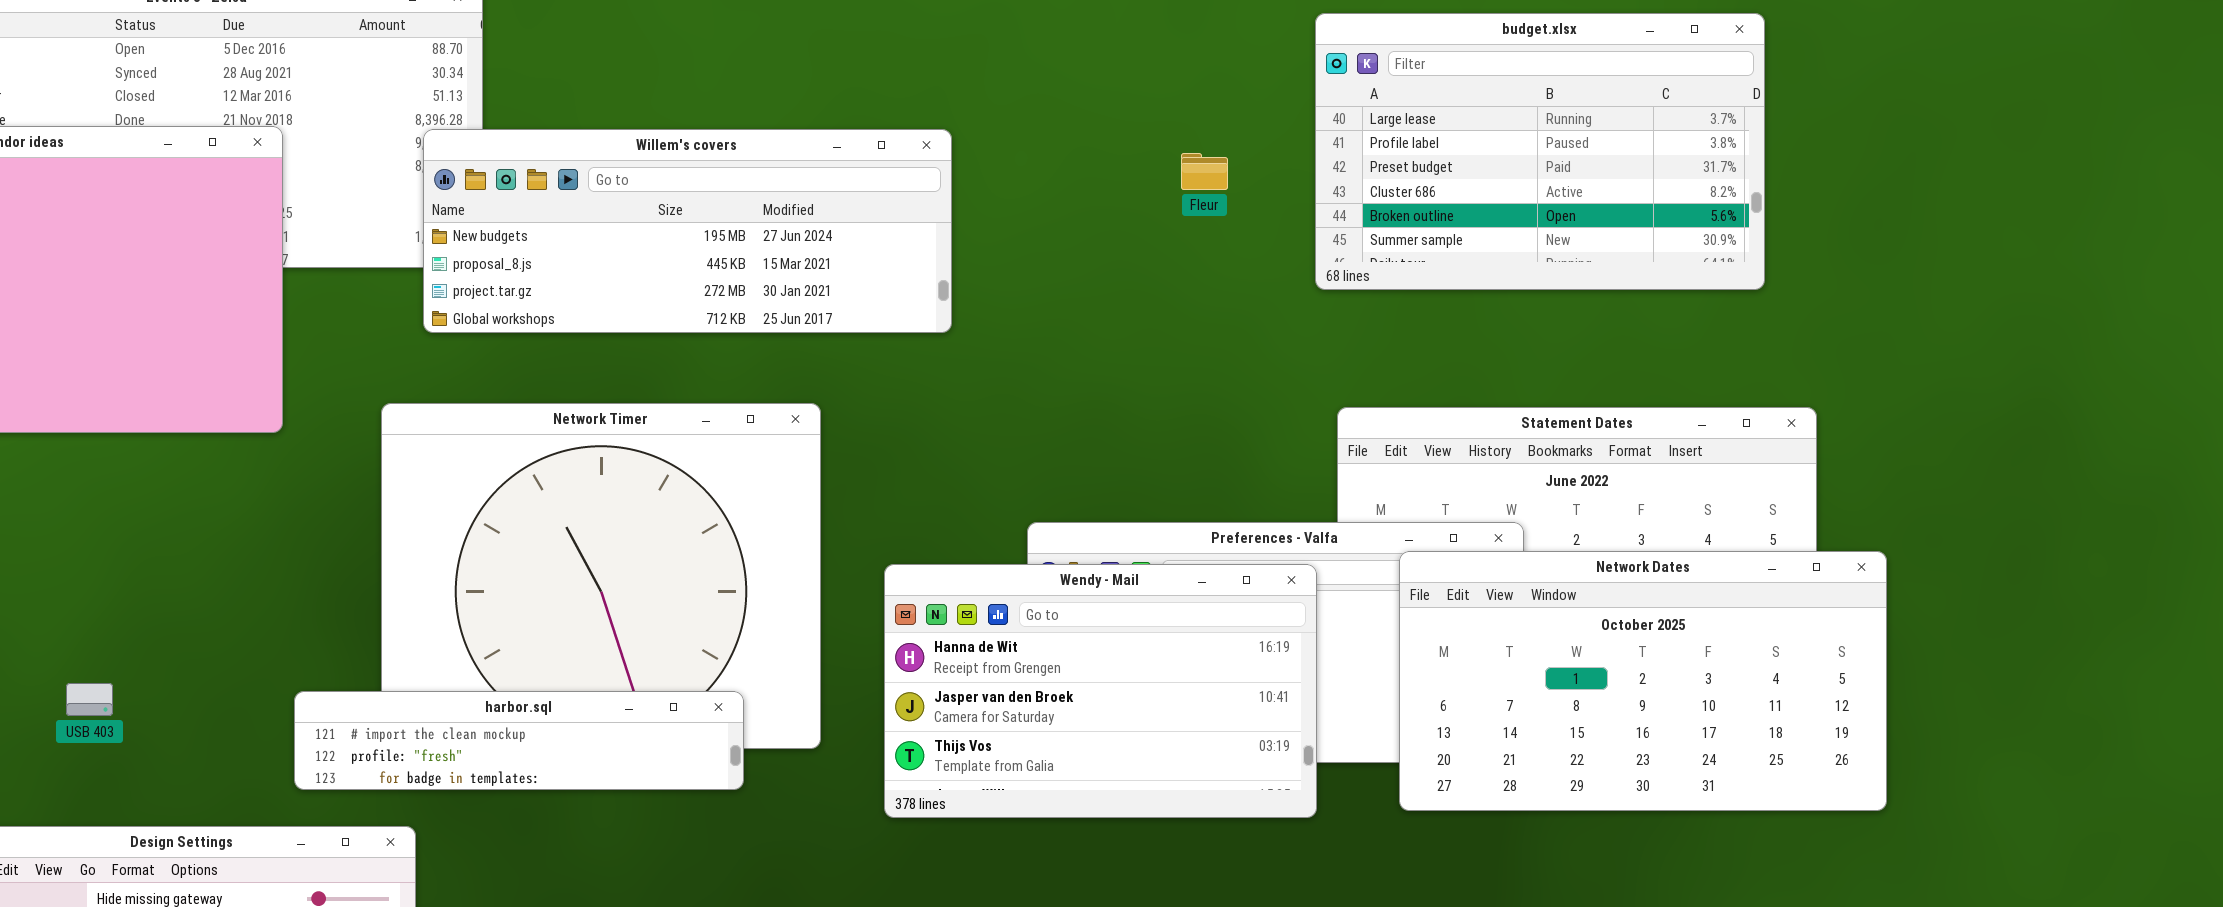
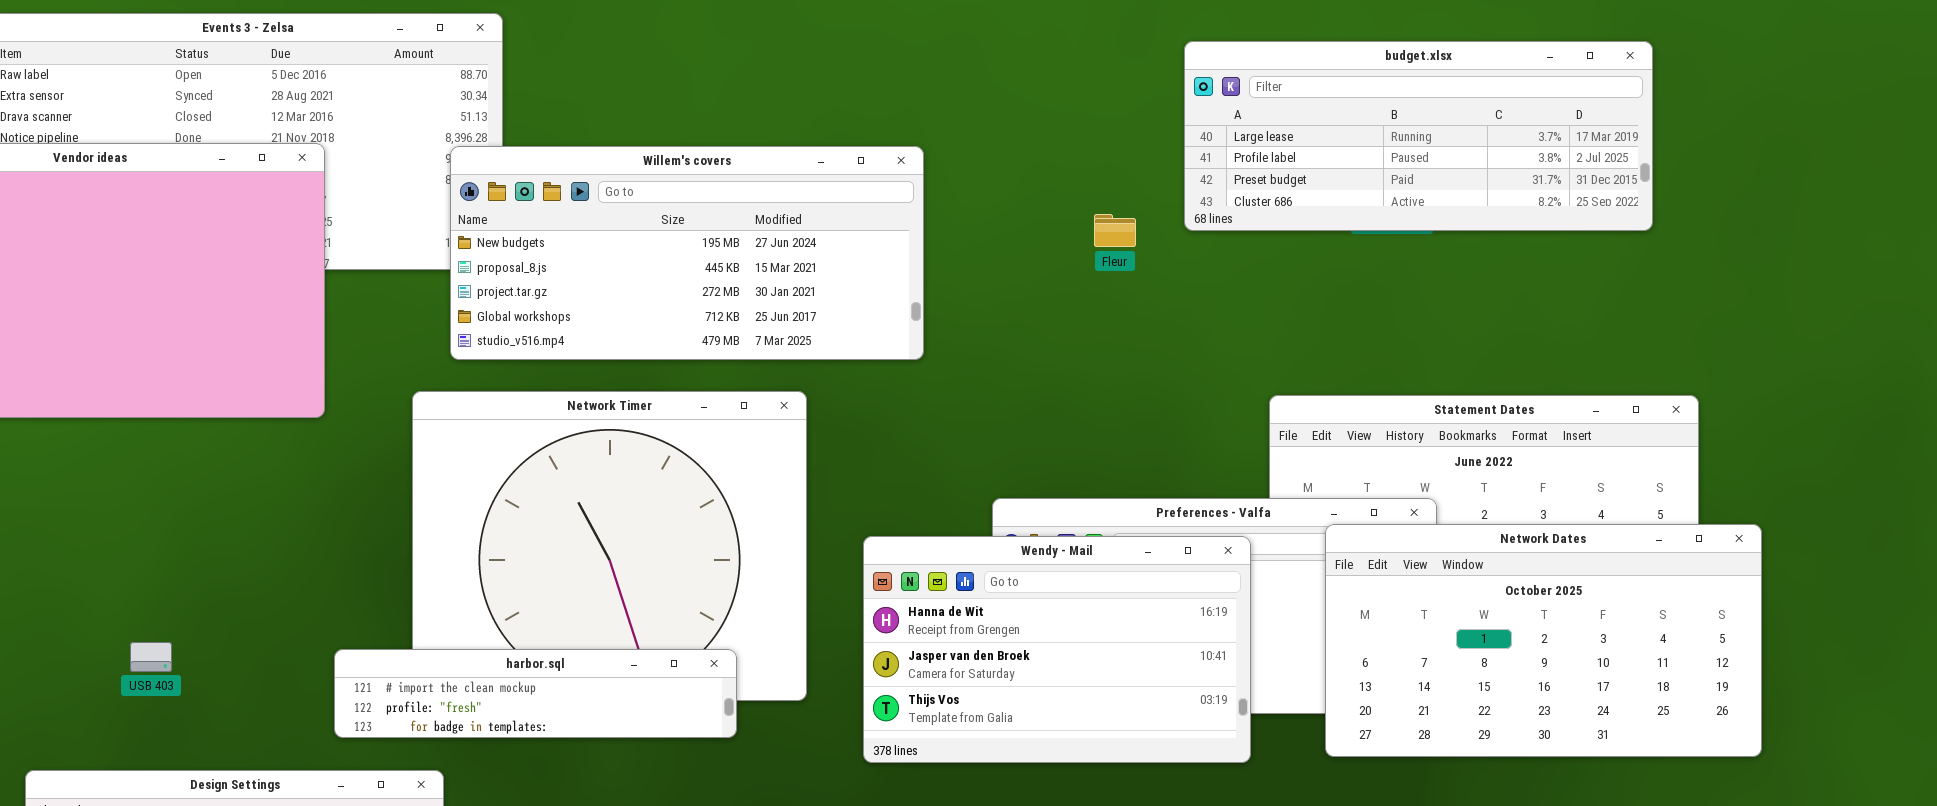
budget.xlsx: [1315,13,1765,290] -> [1184,41,1653,231], resized
Willem's covers: [423,129,952,333] -> [450,146,924,360], resized
Fleur: [1181,153,1228,190] -> [1094,214,1136,247], moved

